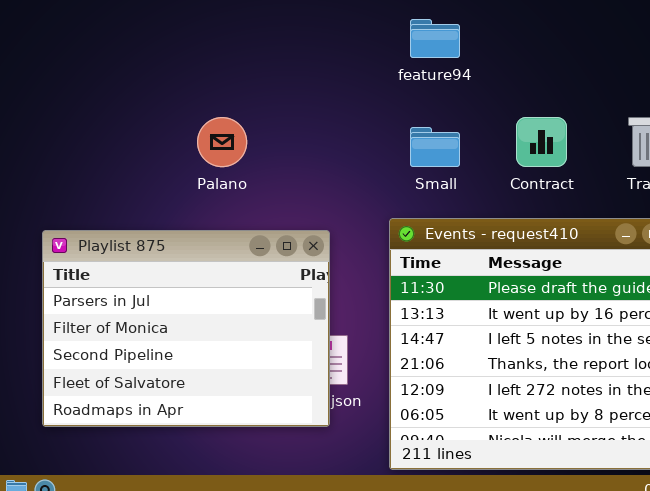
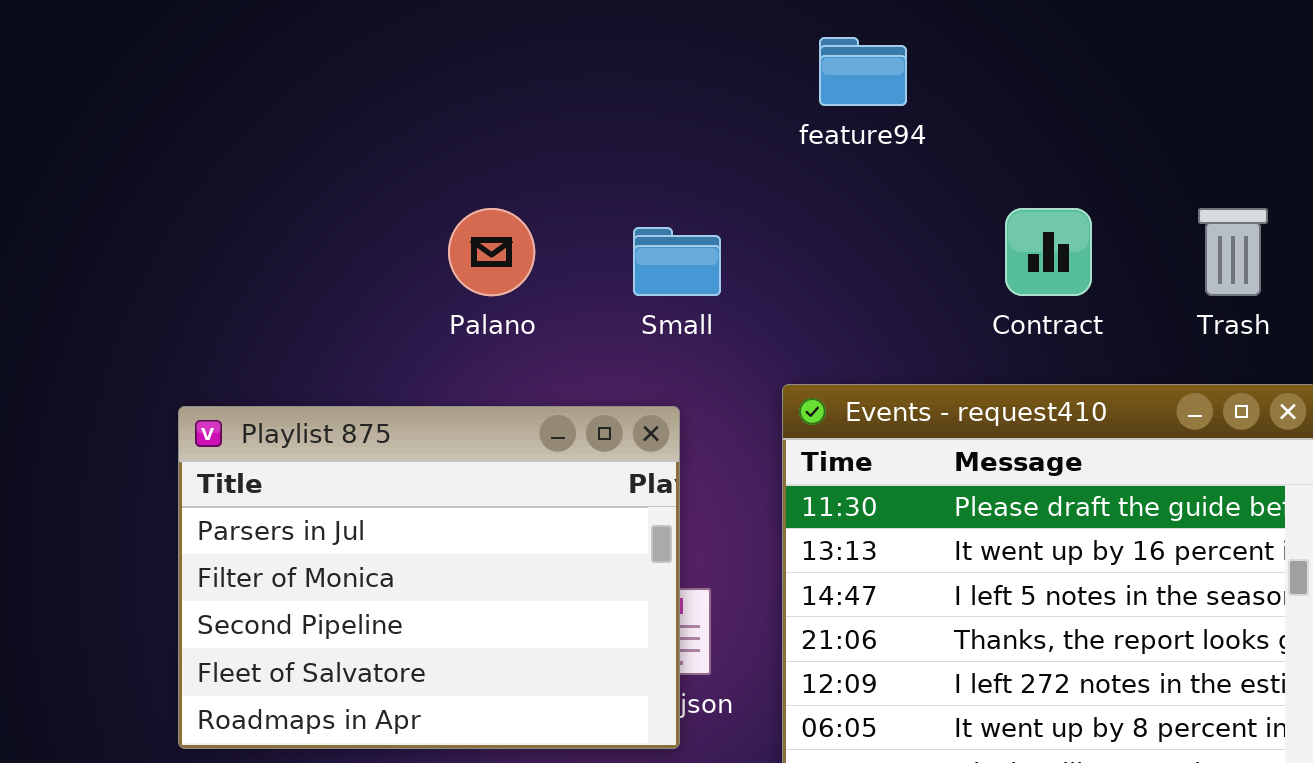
Small: [410,127,460,167] -> [633,227,721,296], moved

